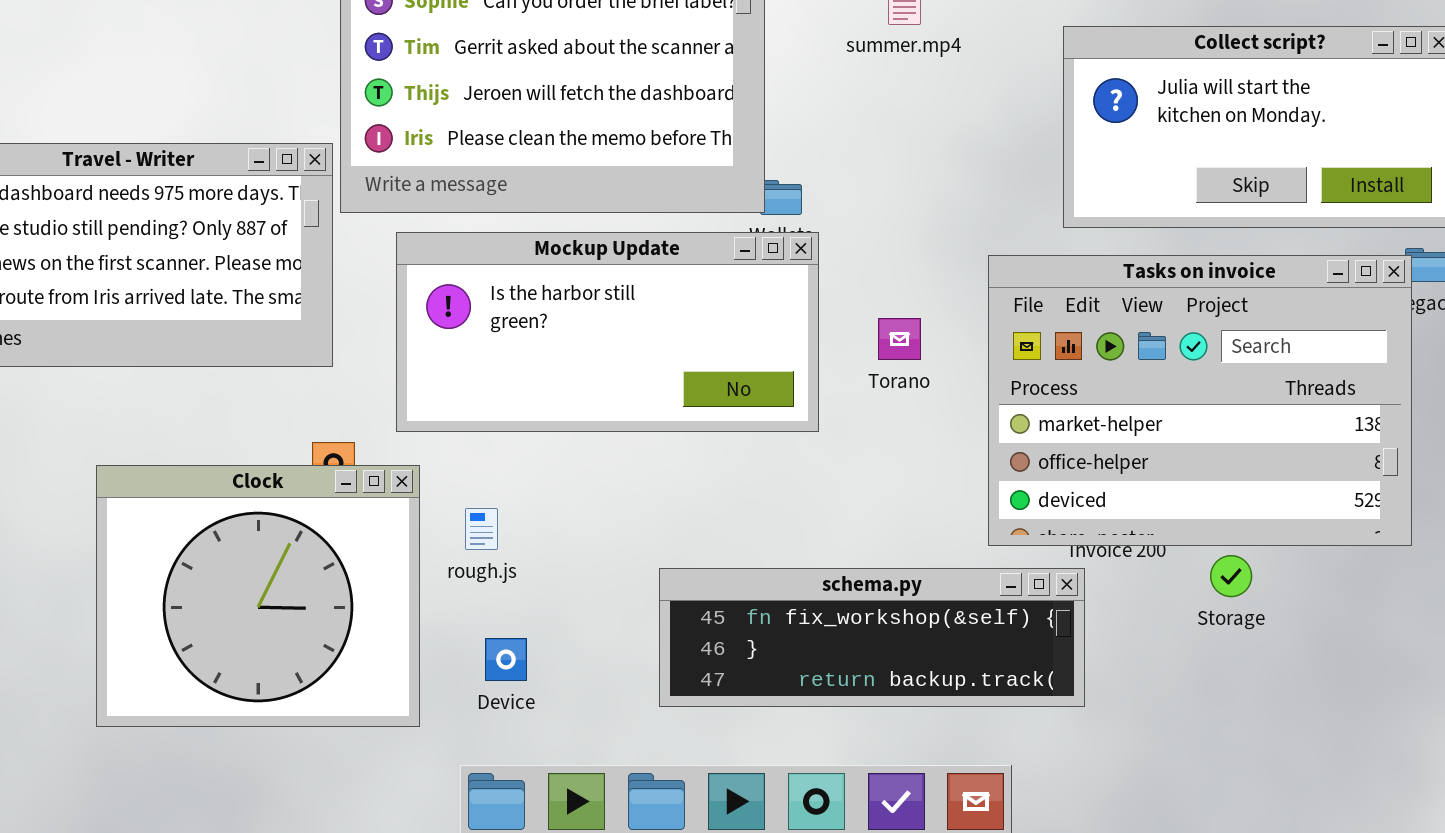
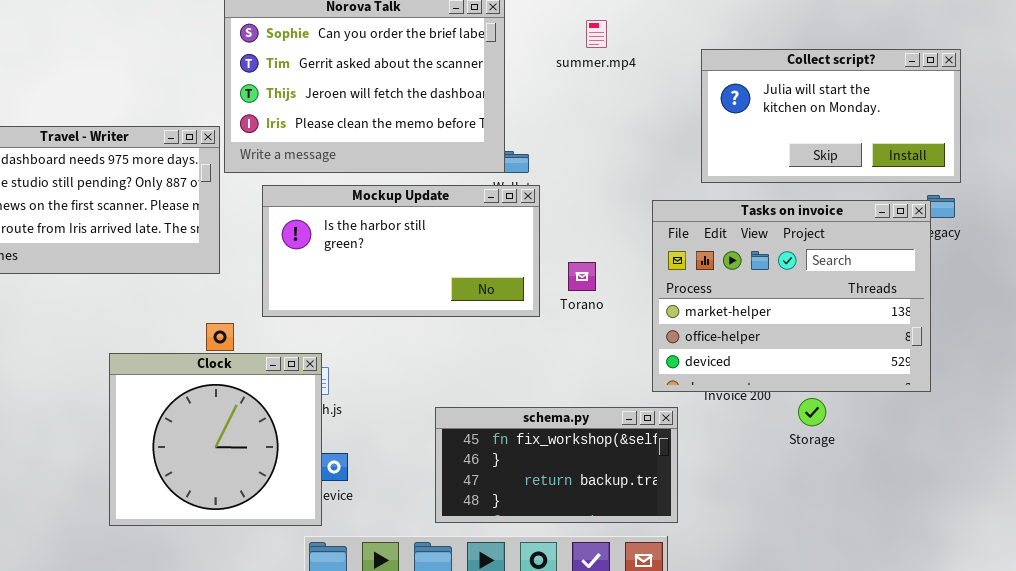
Torano: [878,318,921,360] -> [568,262,596,291], moved
Clock: [96,465,420,727] -> [109,353,322,526], moved
schema.py: [659,568,1085,707] -> [435,407,678,523], resized

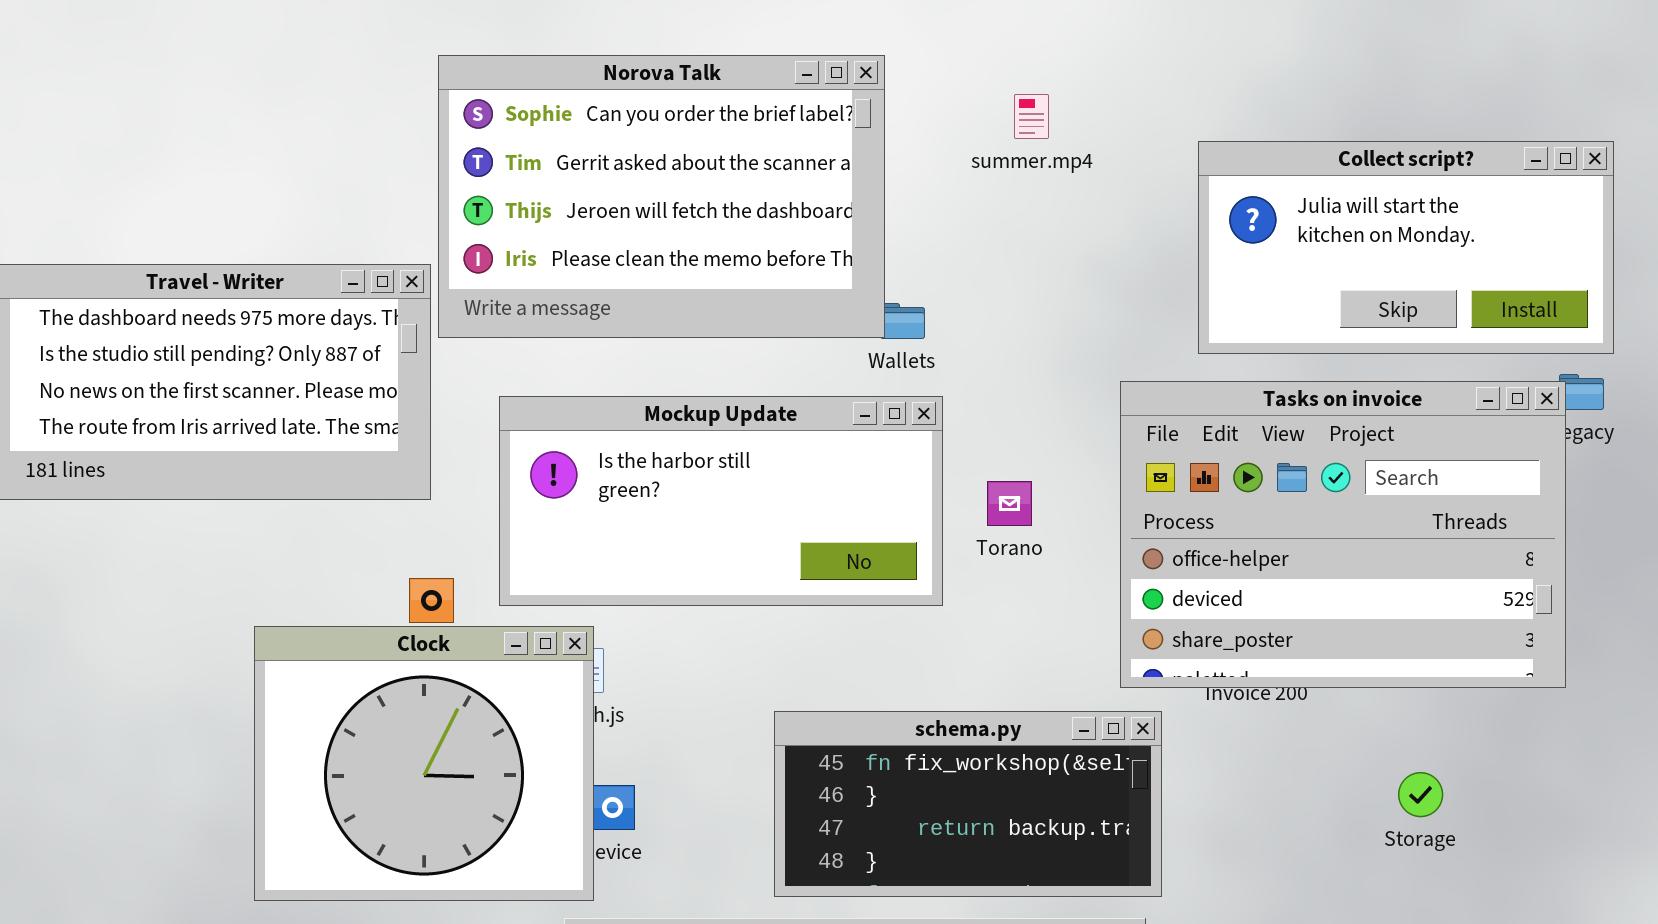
Mockup Update: [262,185,540,317] -> [499,396,943,606], moved
Tasks on invoice: [652,200,931,392] -> [1120,381,1566,688], scrolled down 1 row
Storage: [798,398,826,426] -> [1398,772,1443,817], moved

